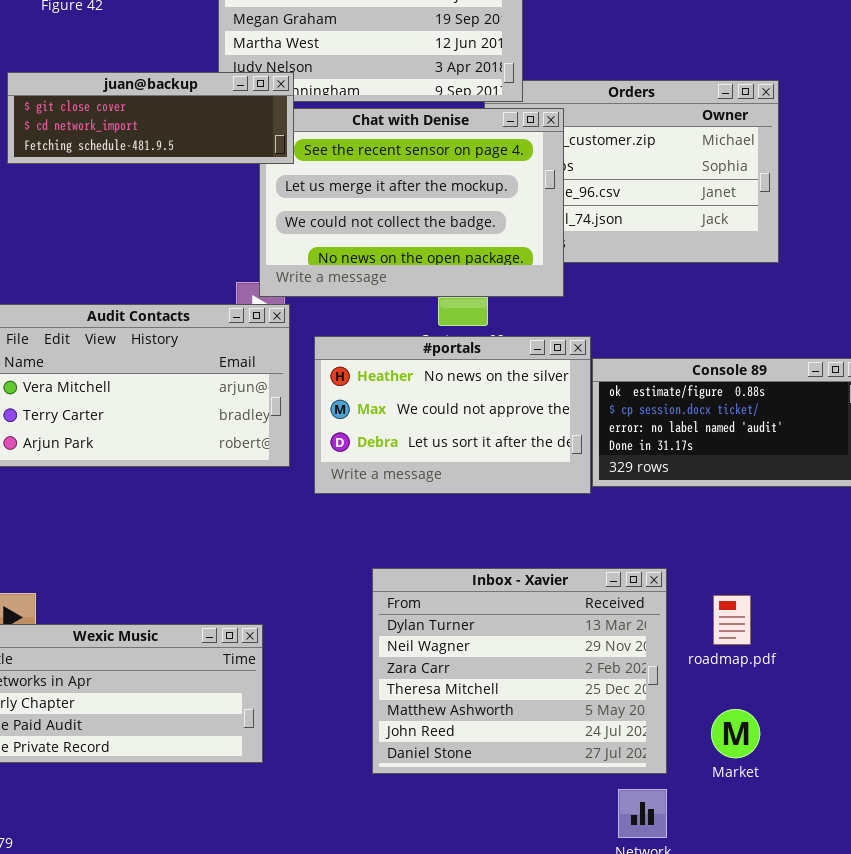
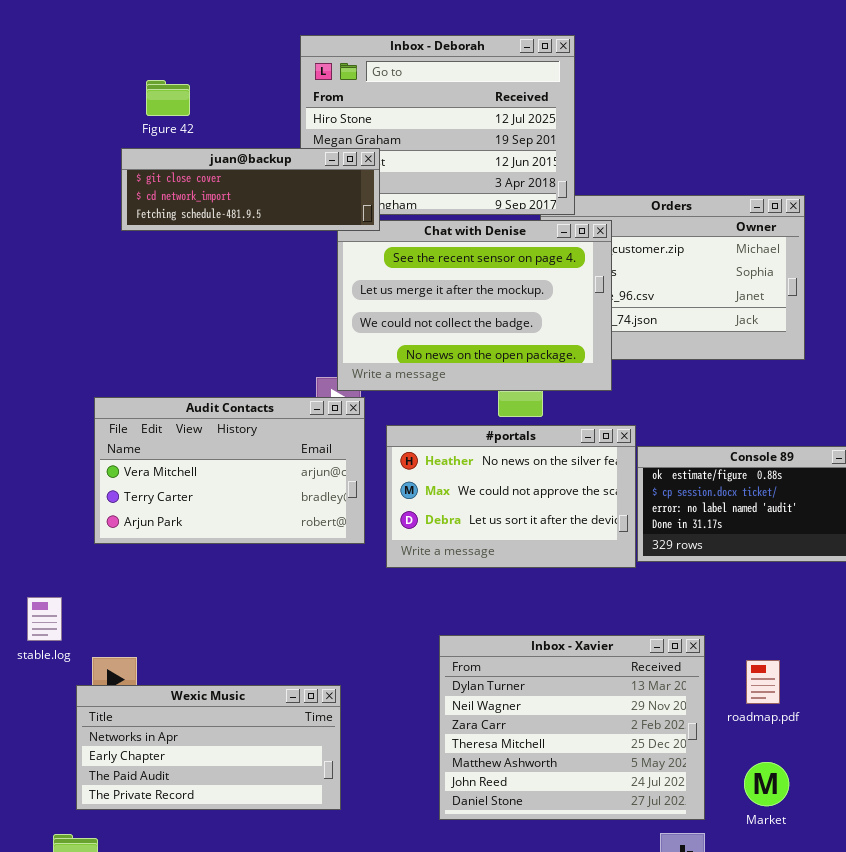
juan@backup: [7,72,294,164] -> [121,148,380,231], moved

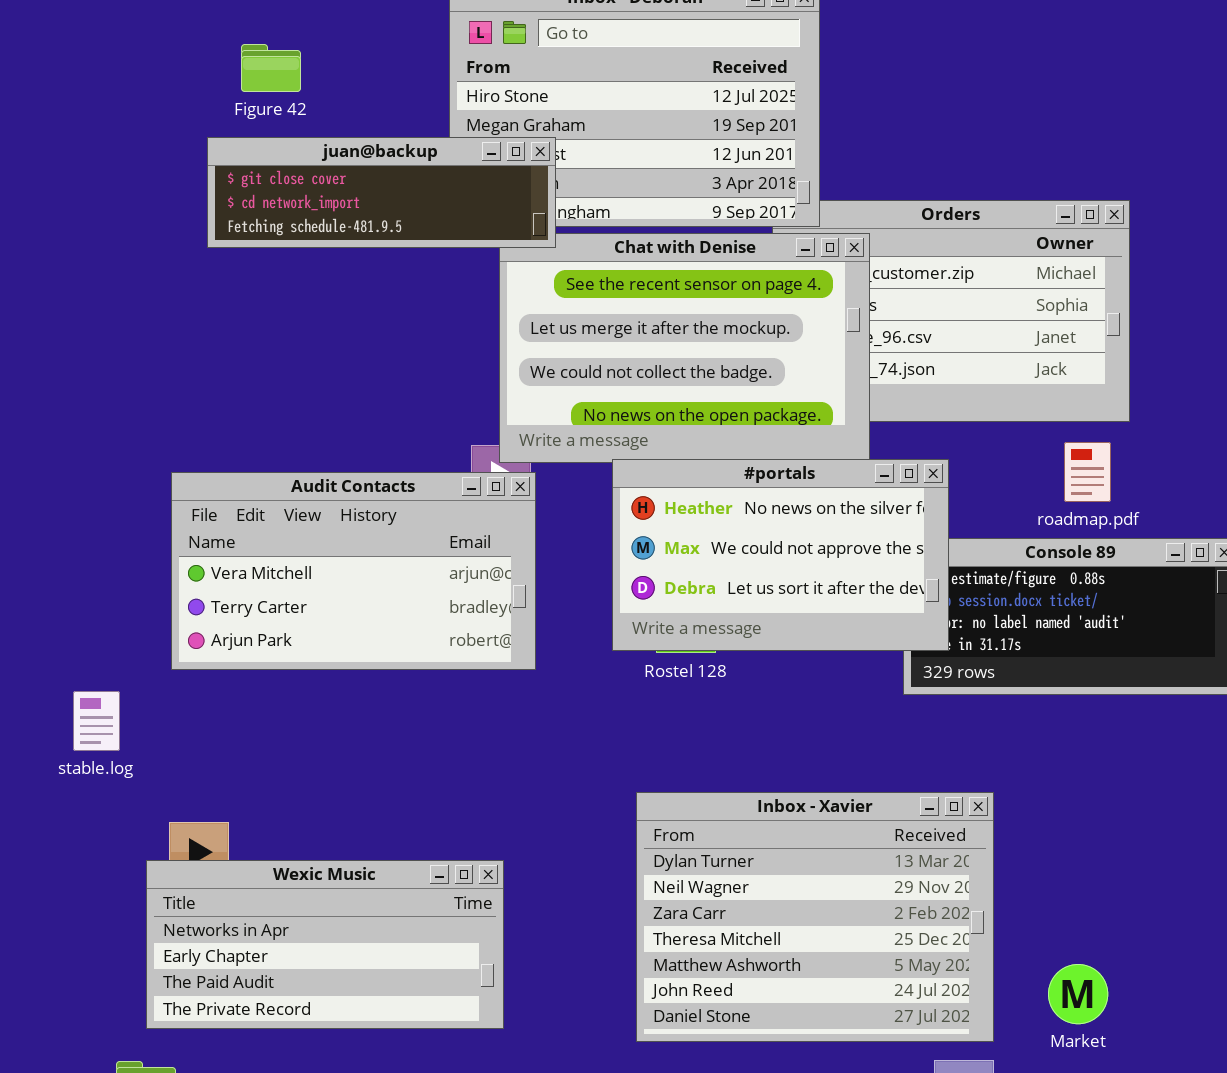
#portals: [386,425,636,568] -> [612,459,949,651], moved
stable.log: [27,597,62,641] -> [73,691,120,751], moved
roadmap.pdf: [746,660,780,704] -> [1064,442,1111,502], moved

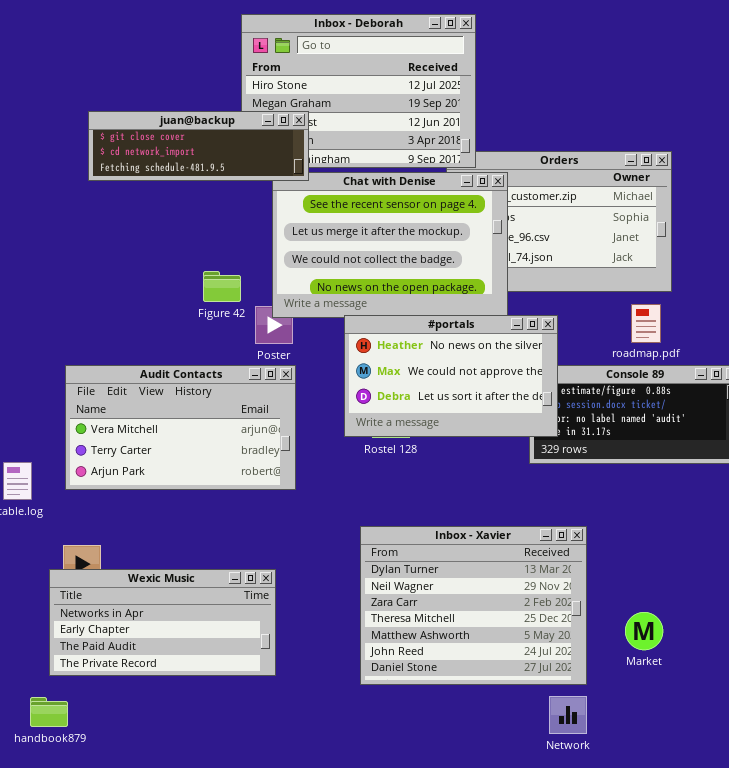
Figure 42: [241,44,301,92] -> [203,271,241,302], moved
Audit Contacts: [171,472,536,670] -> [65,365,296,490], moved
Market: [1048,964,1108,1024] -> [625,612,663,650], moved

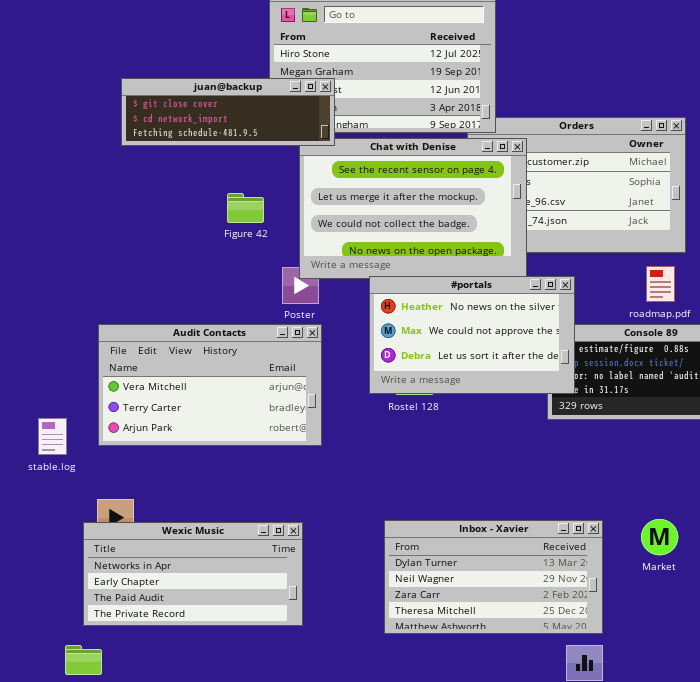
Figure 42: [203,271,241,302] -> [227,193,264,223], moved
Inbox - Xavier: [360,526,587,685] -> [384,520,603,634], resized
Market: [625,612,663,650] -> [641,519,678,555], moved

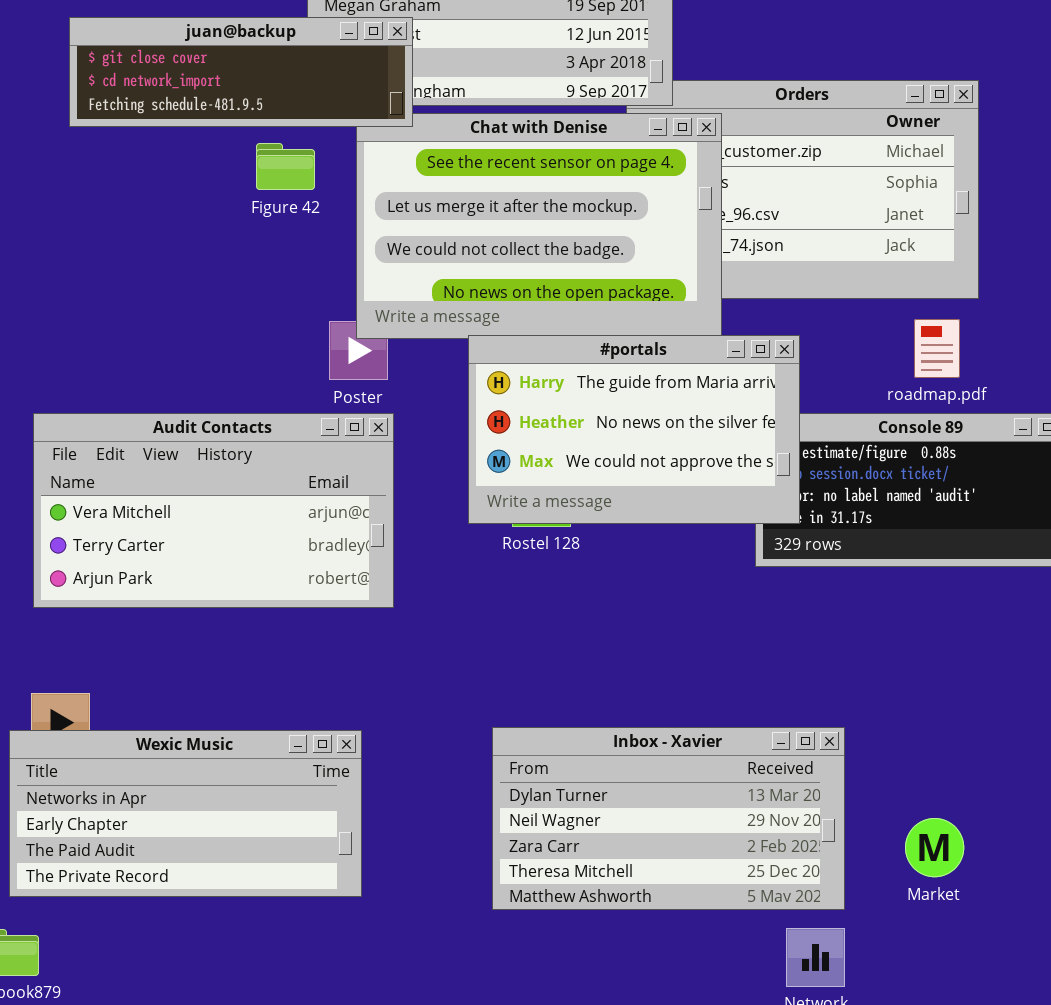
Figure 42: [227,193,264,223] -> [256,143,315,190], moved
#portals: [369,276,575,394] -> [468,335,800,524], scrolled up 1 row
Market: [641,519,678,555] -> [905,818,964,877], moved

